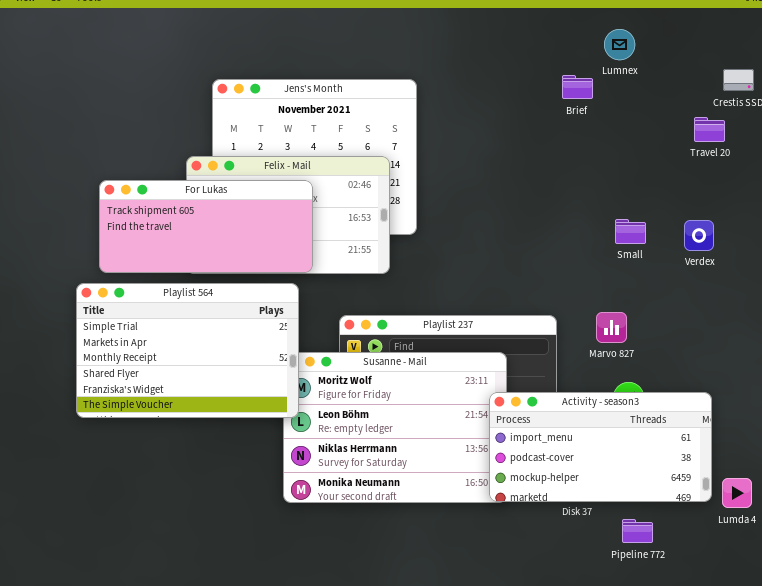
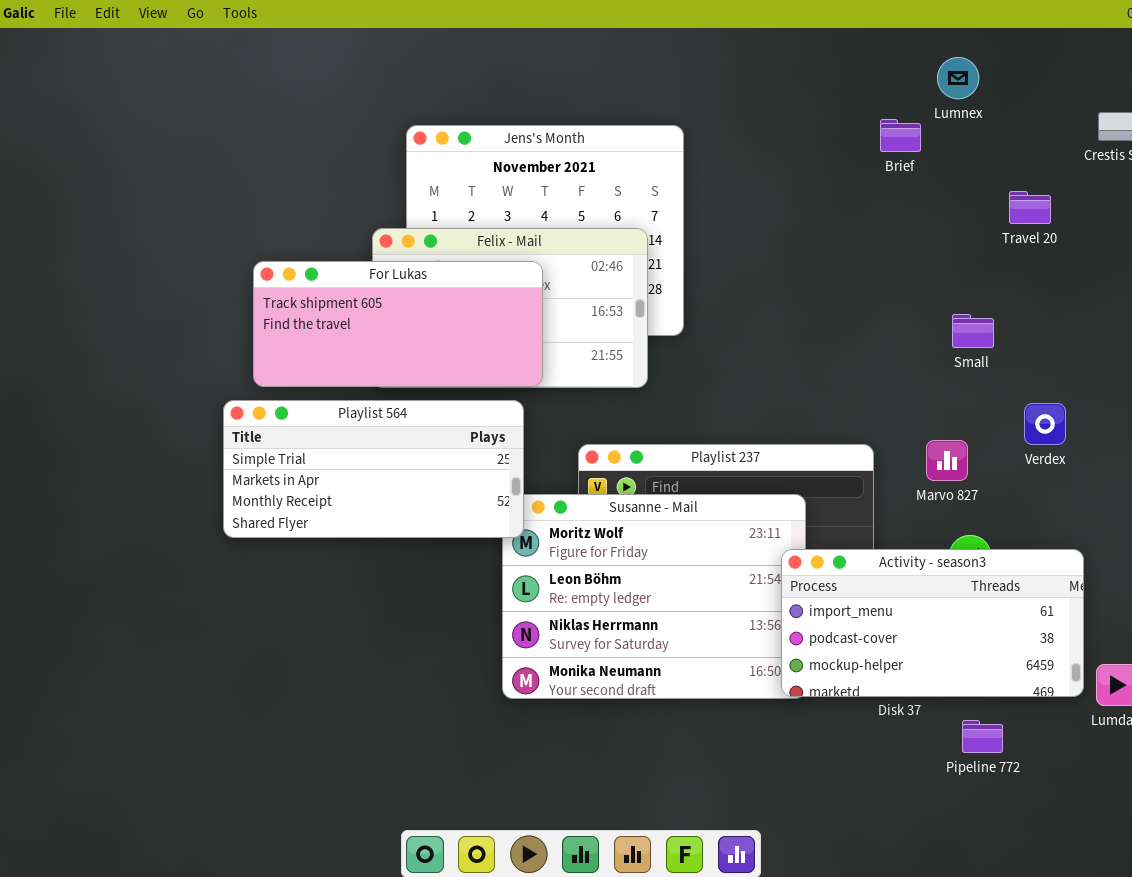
Travel 20: [694,117,725,142] -> [1009,191,1051,224], moved
Verdex: [684,220,714,251] -> [1024,403,1066,445], moved
Playlist 564: [76,283,299,418] -> [223,400,524,538], resized

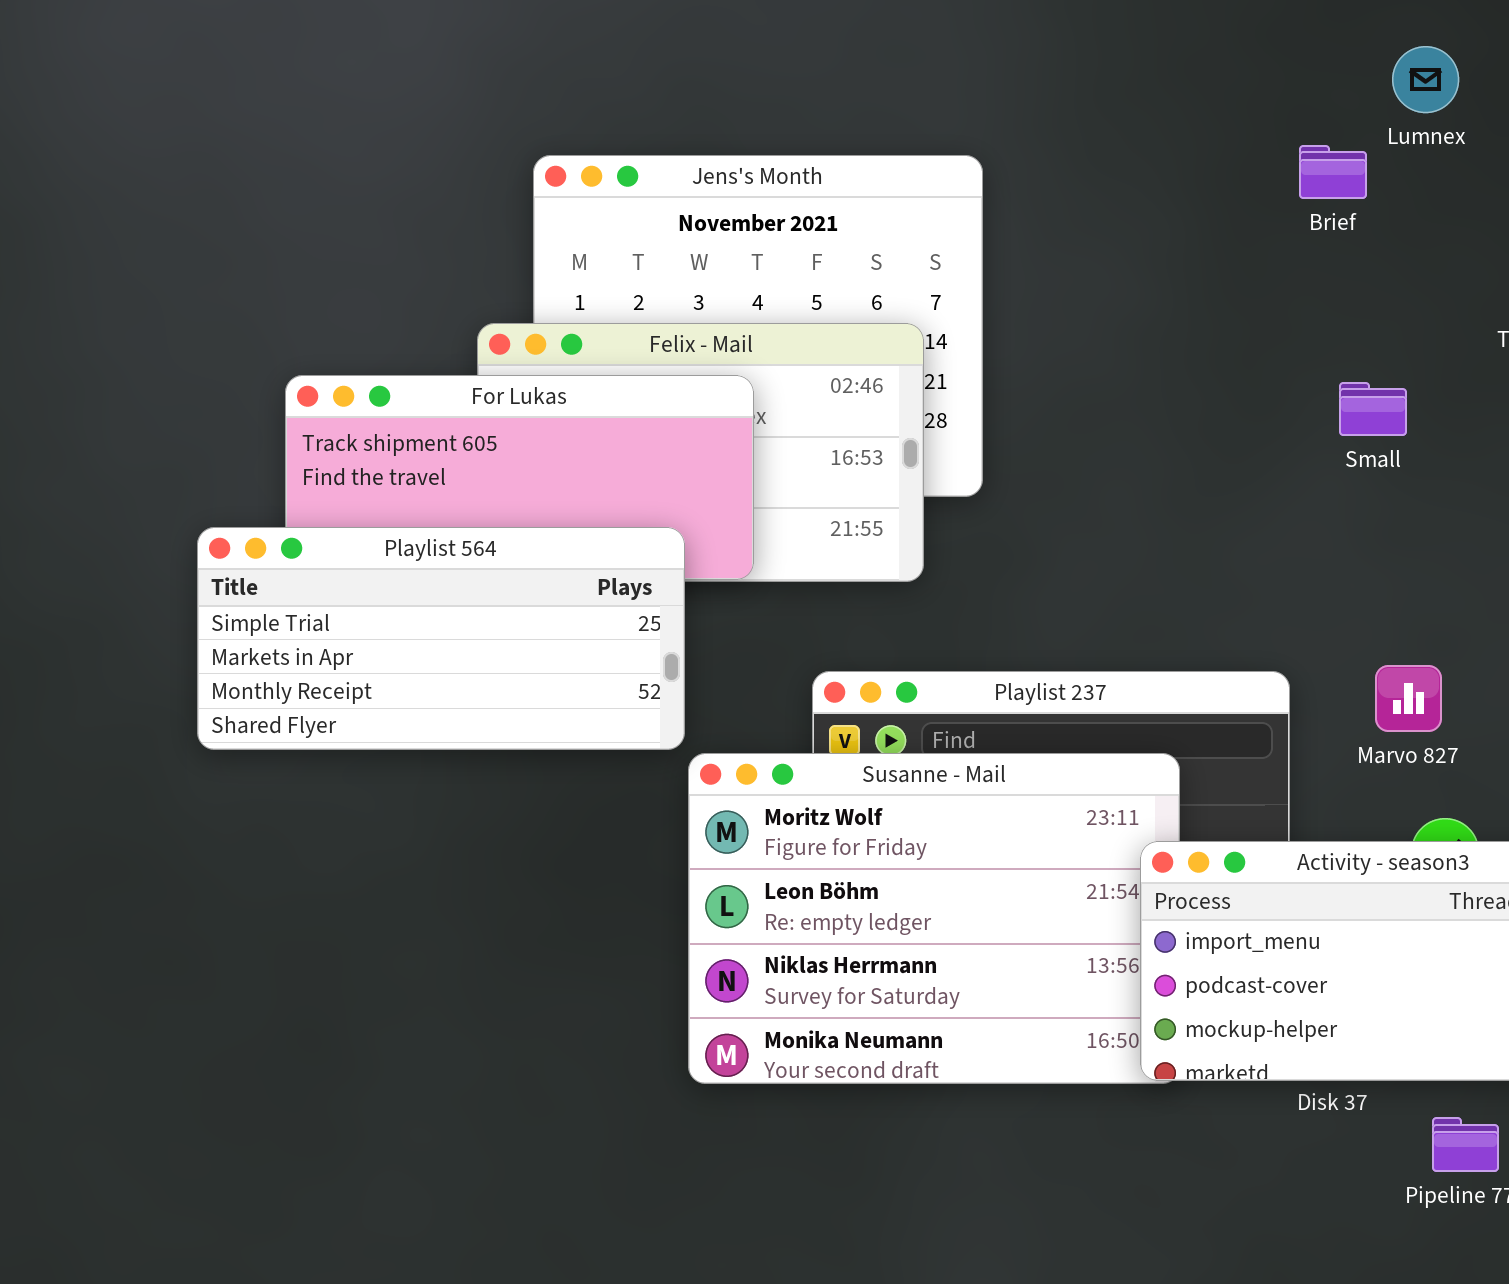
Small: [952,314,994,348] -> [1339,382,1407,436], moved
Playlist 564: [223,400,524,538] -> [197,527,685,750], moved

